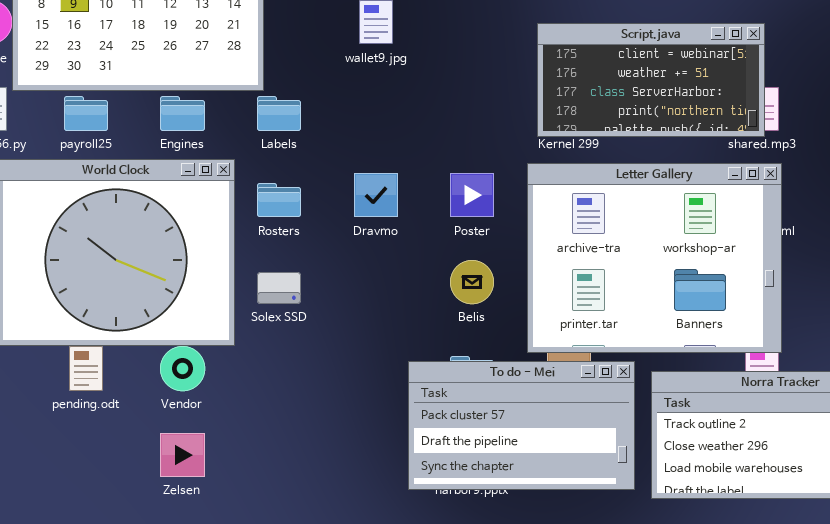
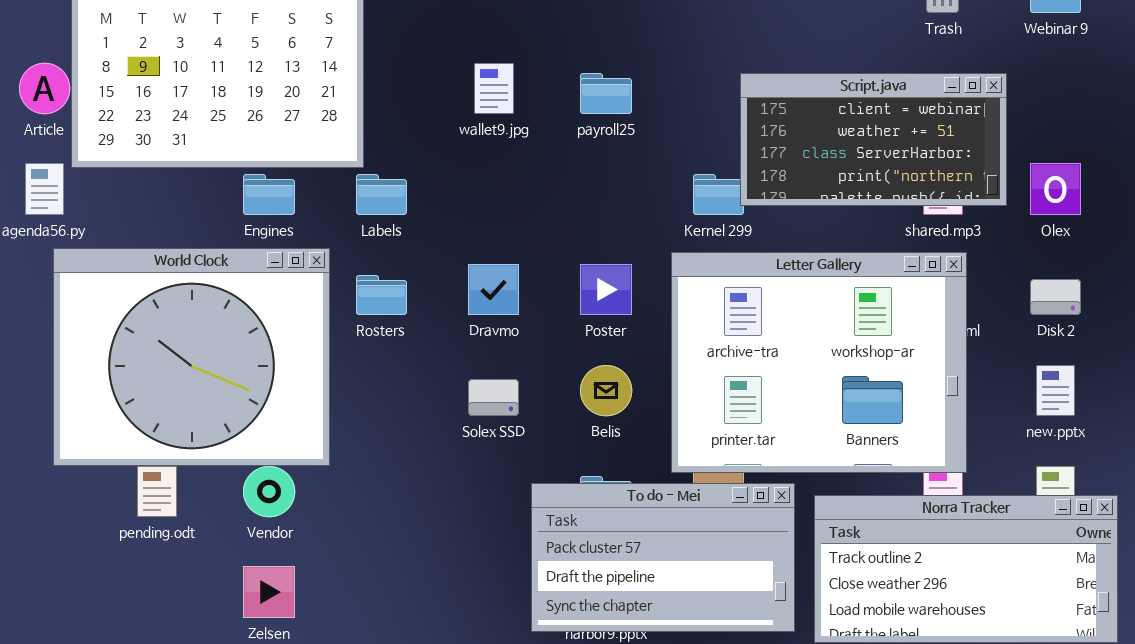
Script.java: [537,23,765,137] -> [740,73,1007,206], moved
payroll25: [64,96,108,131] -> [580,73,632,114], moved
Solex SSD: [257,272,301,304] -> [468,379,519,416], moved

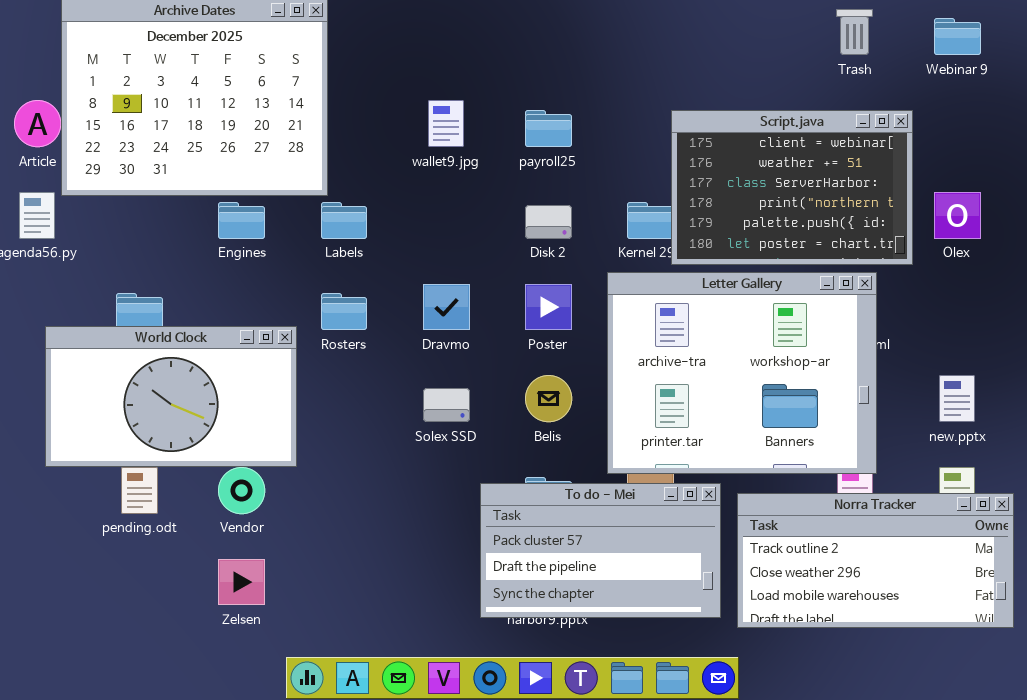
Script.java: [740,73,1007,206] -> [671,110,913,265], resized
World Clock: [53,248,330,466] -> [45,326,297,467], resized
Disk 2: [1030,279,1081,315] -> [525,205,572,239], moved

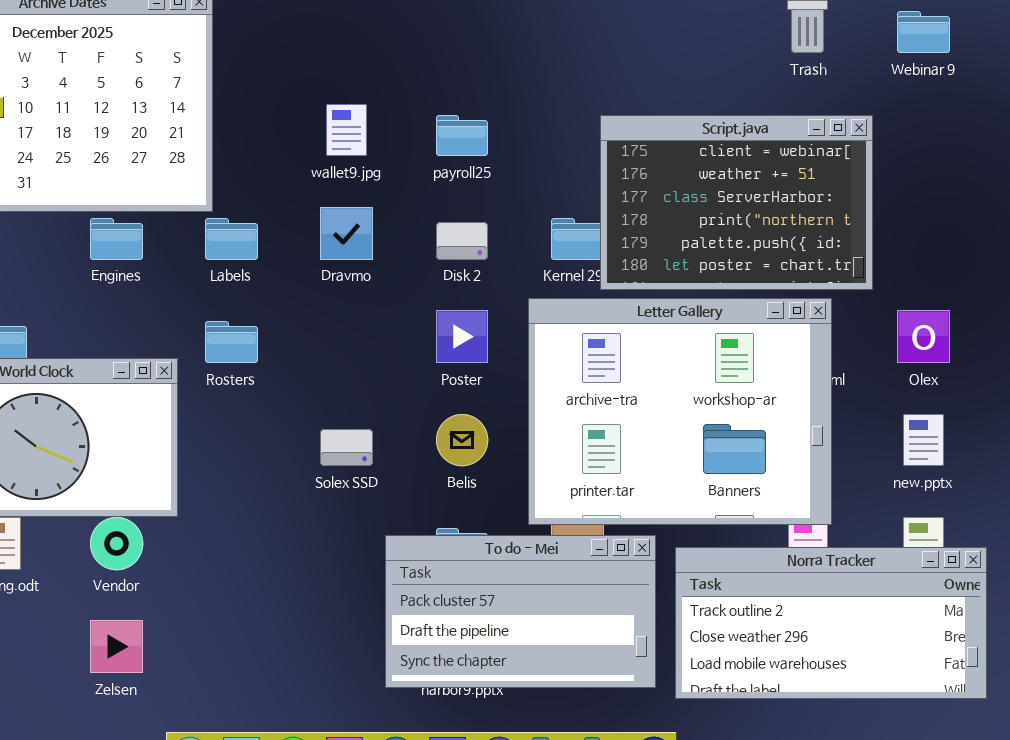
Olex: [934,192,981,239] -> [897,310,950,363], moved
Dravmo: [423,284,470,330] -> [320,207,373,260], moved

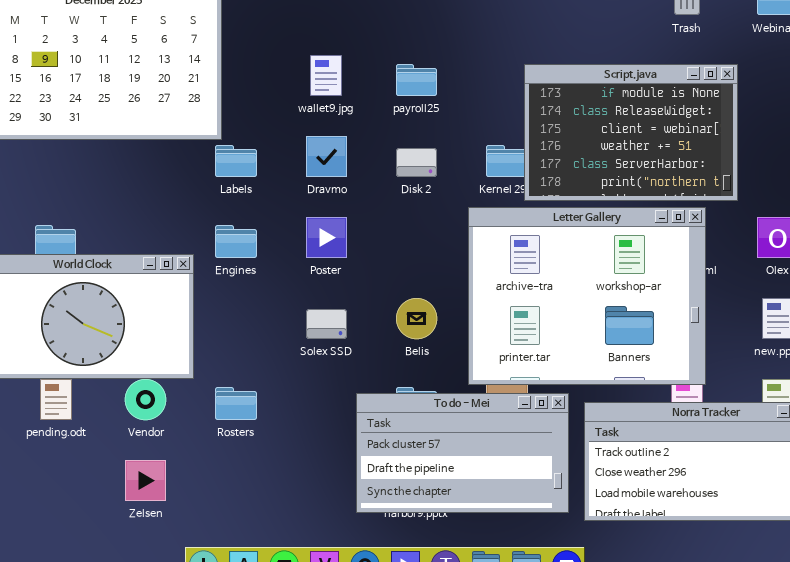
Script.java: [600,115,873,290] -> [524,64,738,201], scrolled up 2 rows
Engines: [90,218,143,260] -> [215,225,257,258], moved
Poster: [436,310,488,363] -> [306,217,347,258], moved
Rosters: [205,321,258,363] -> [215,387,257,420], moved

